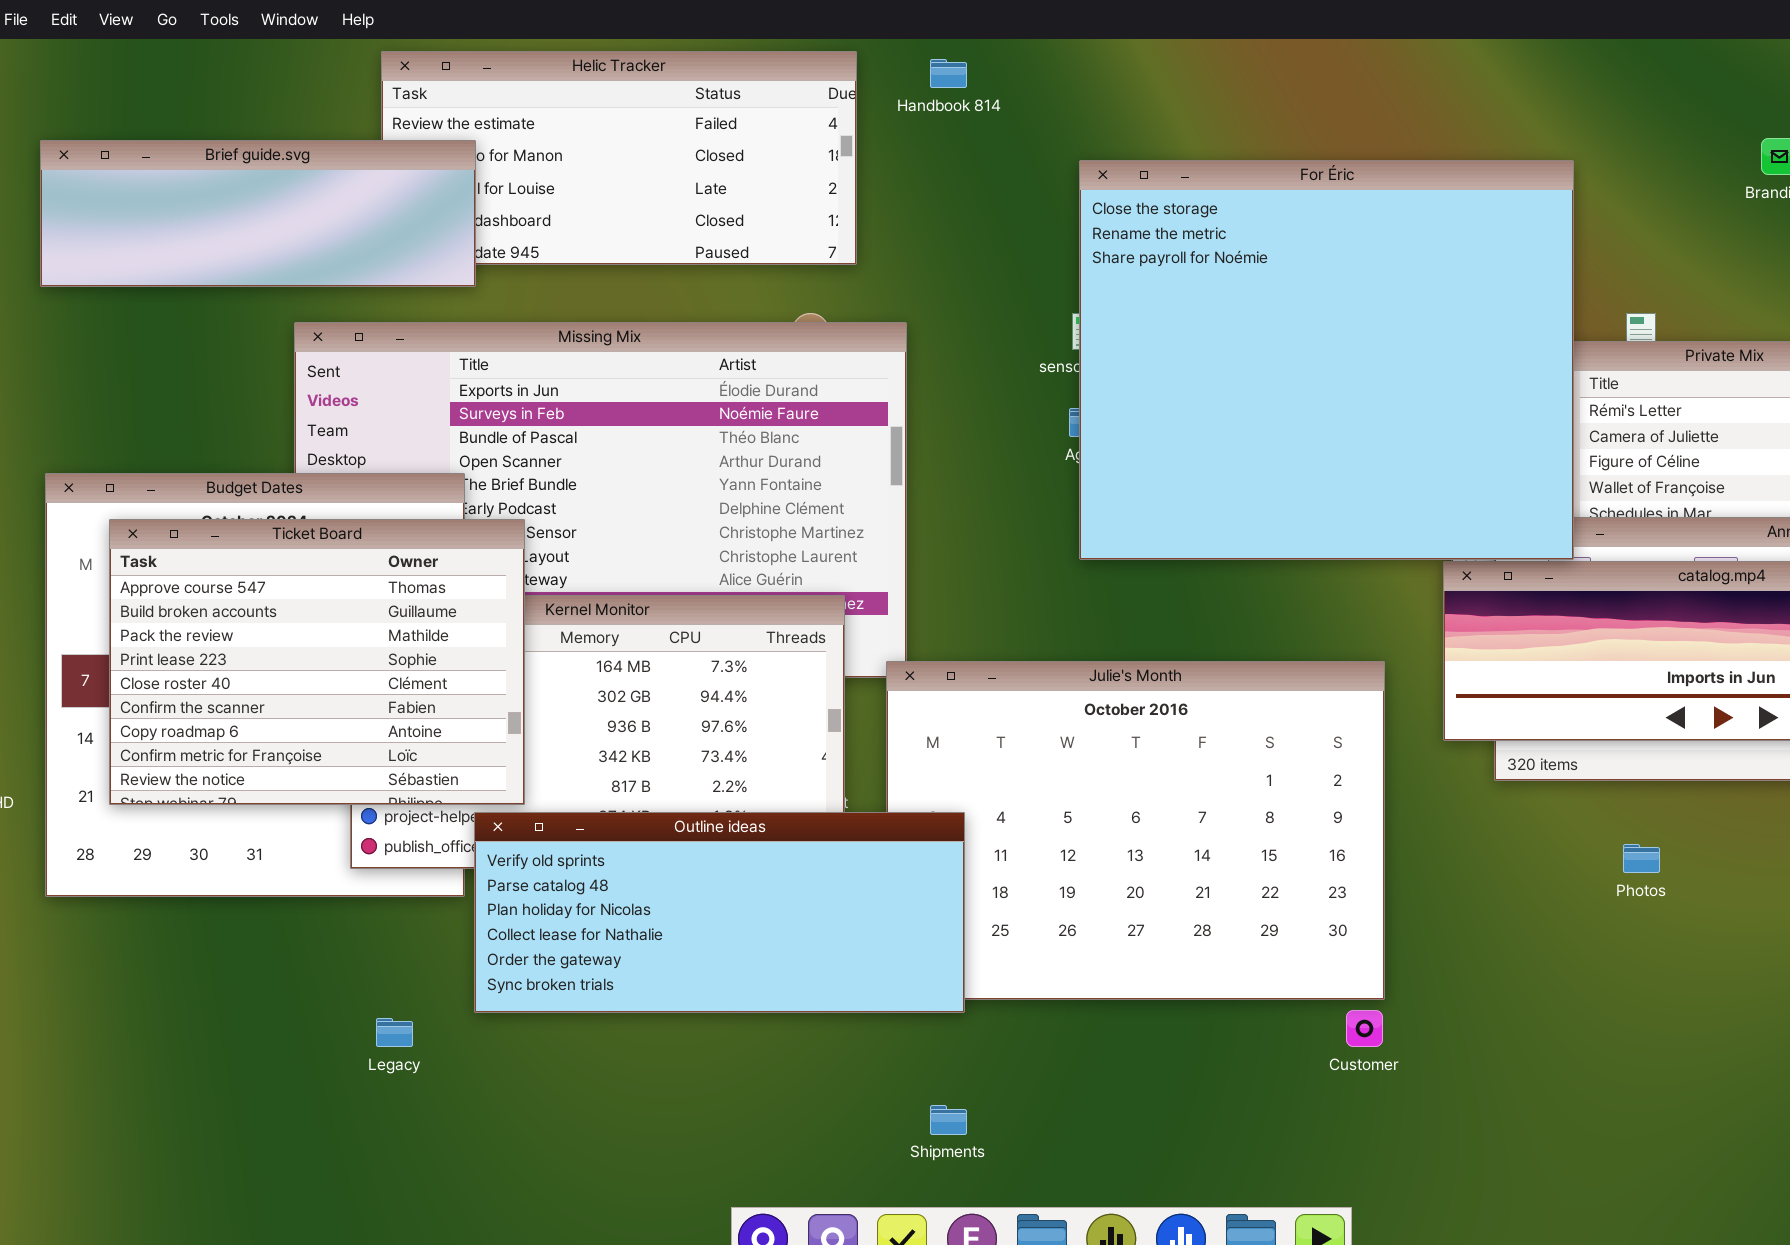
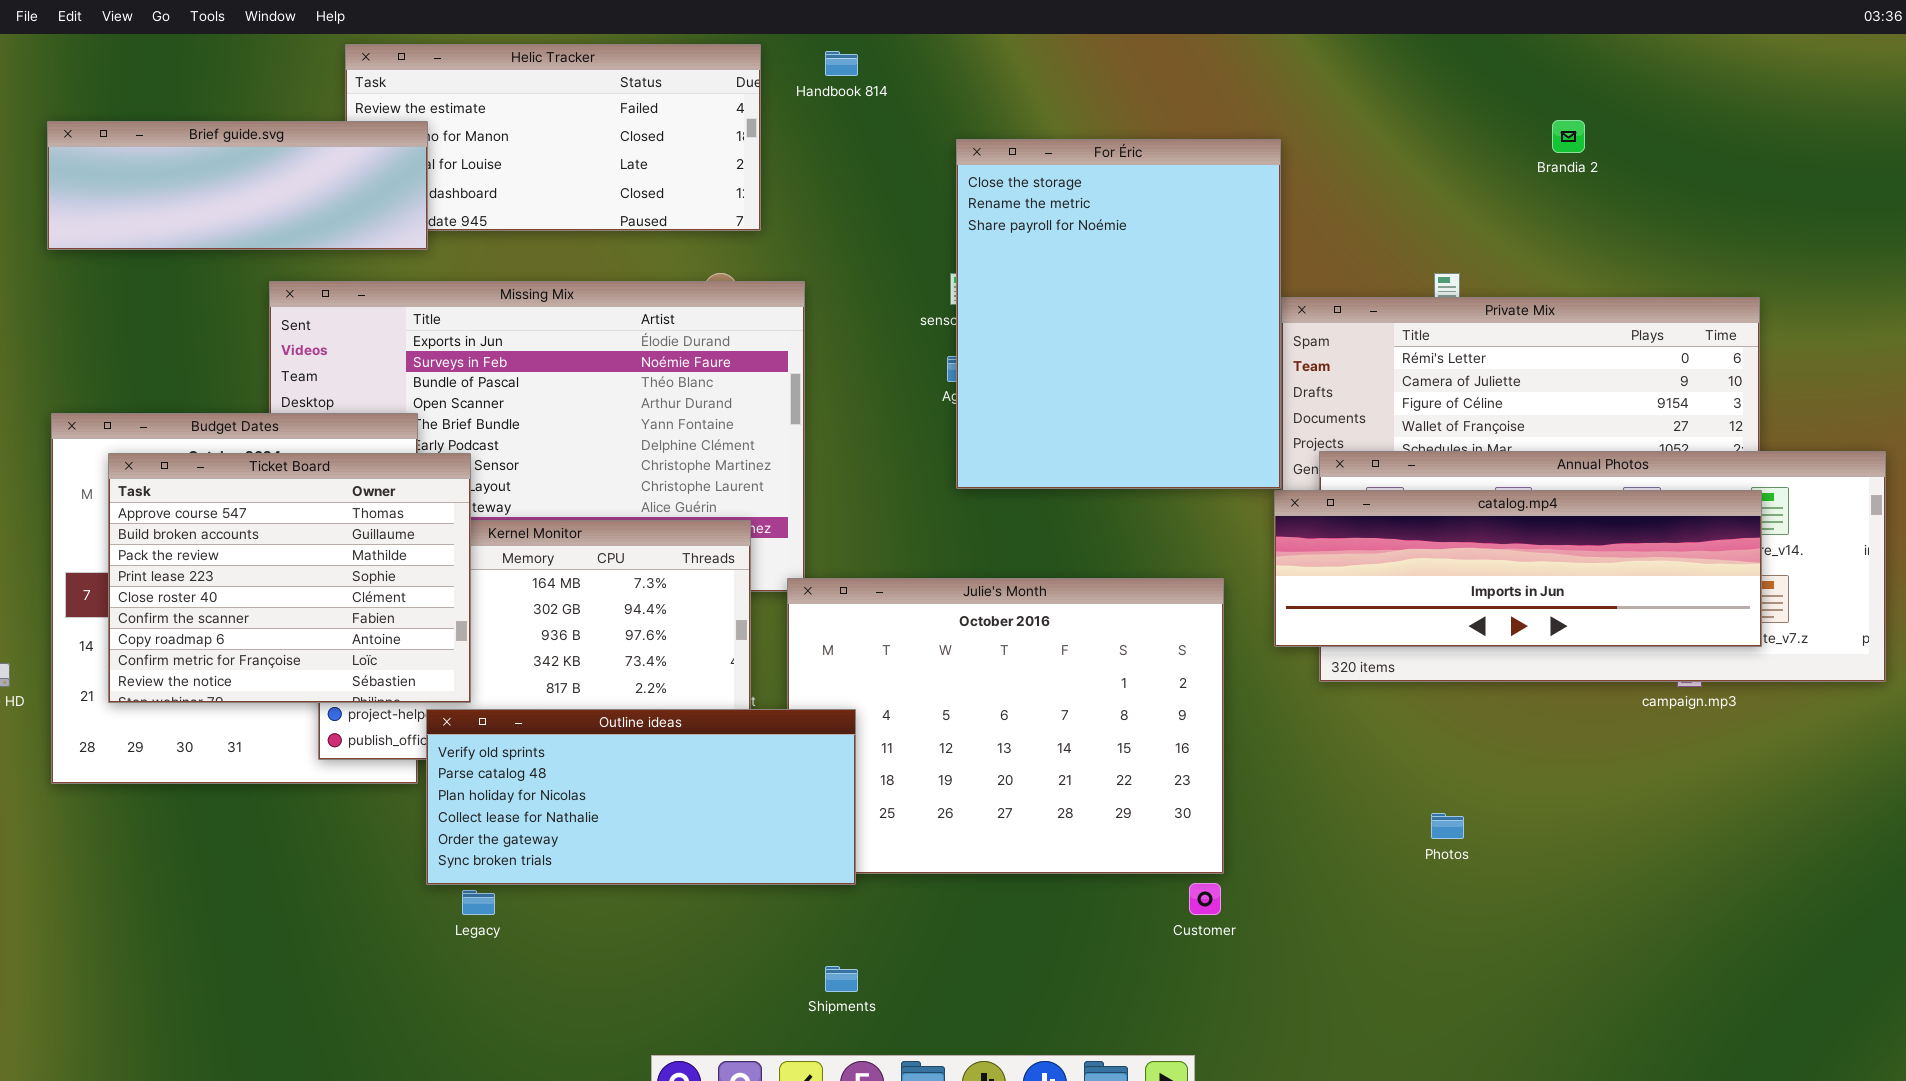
For Éric: [1079,160,1574,560] -> [956,139,1281,489], resized
Photos: [1623,844,1660,873] -> [1431,813,1464,839], moved
Legacy: [376,1018,413,1047] -> [462,890,495,915], moved

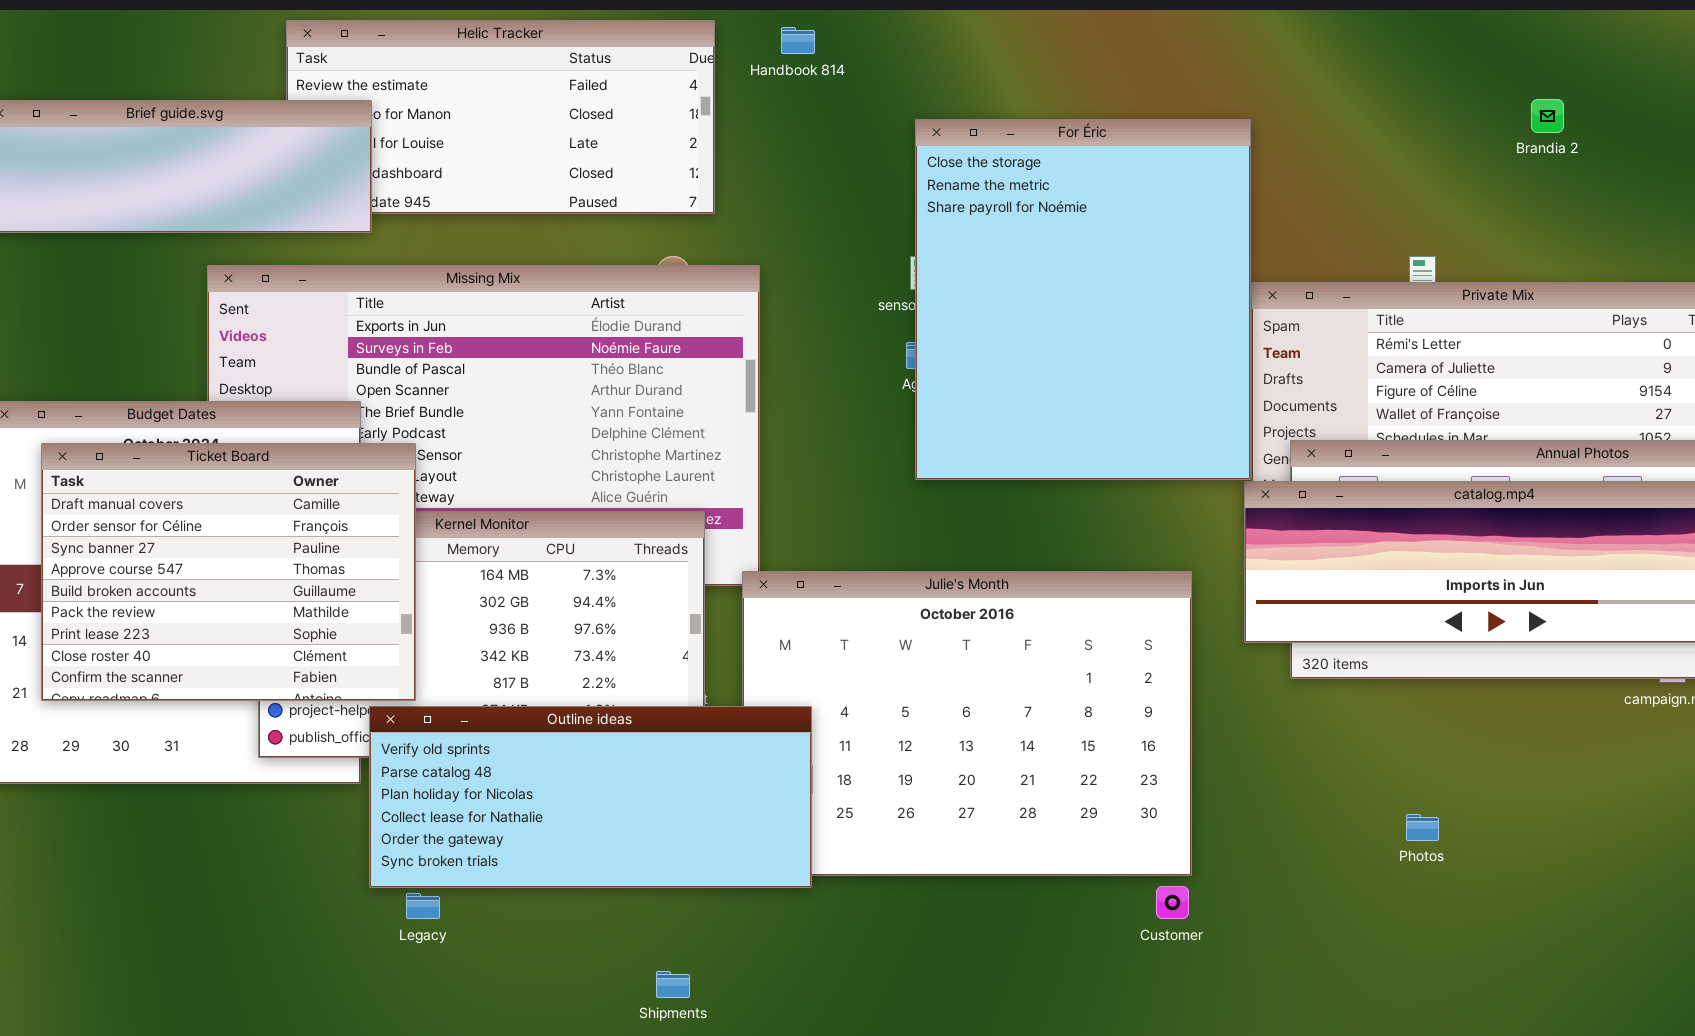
Ticket Board: [108,453,471,703] -> [41,443,416,701], scrolled up 3 rows
Shipments: [825,966,858,992] -> [656,971,690,998], moved

